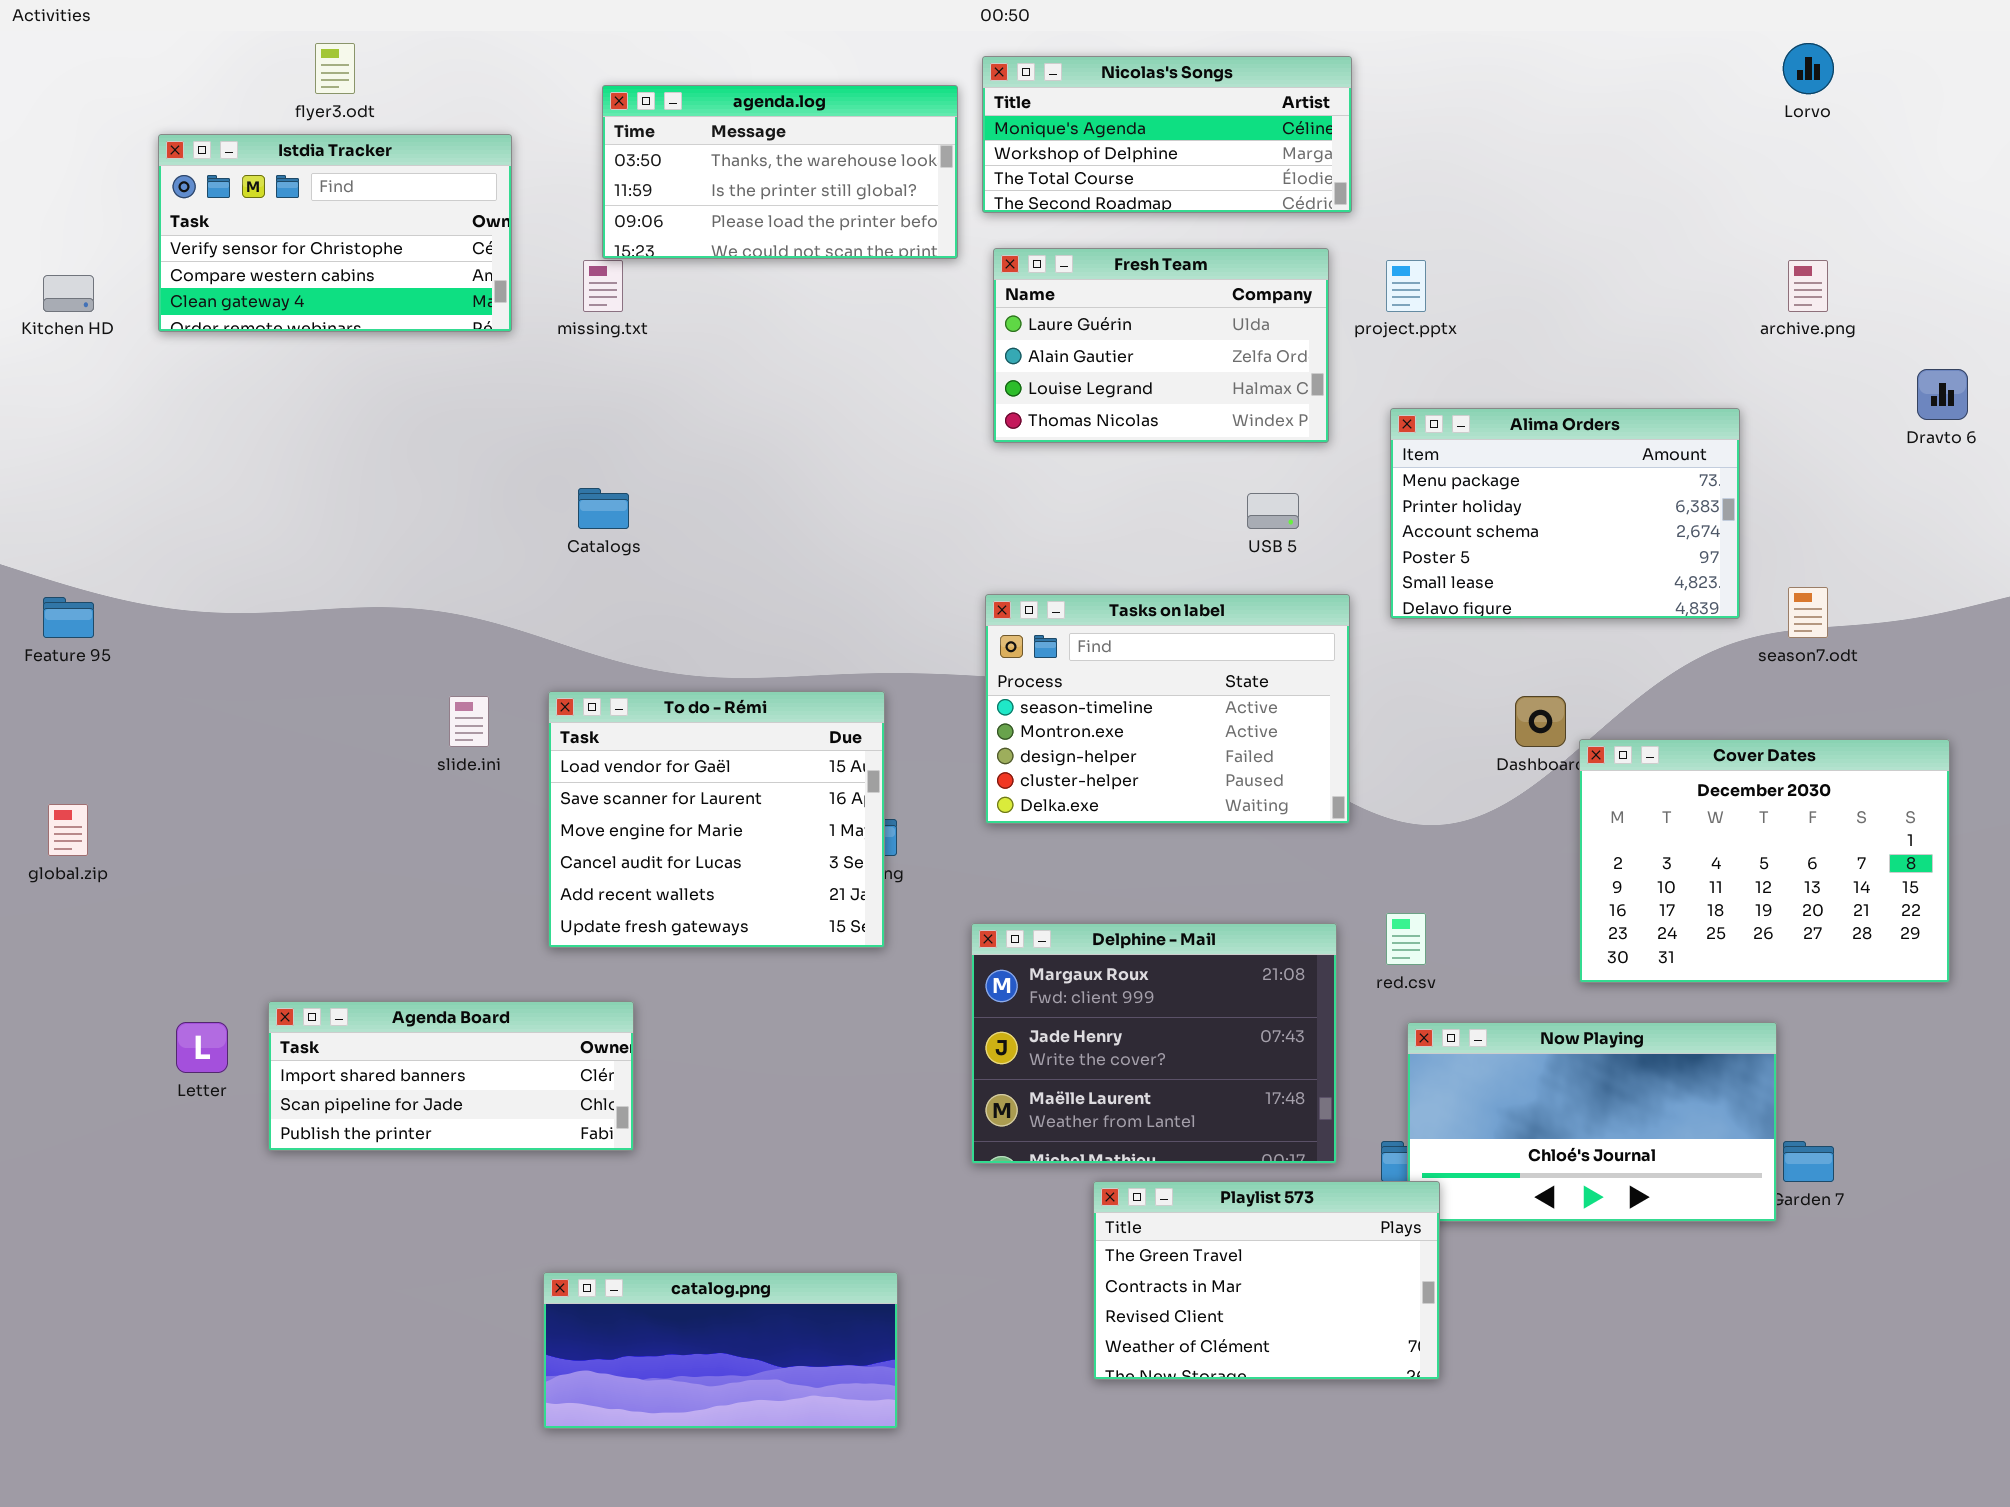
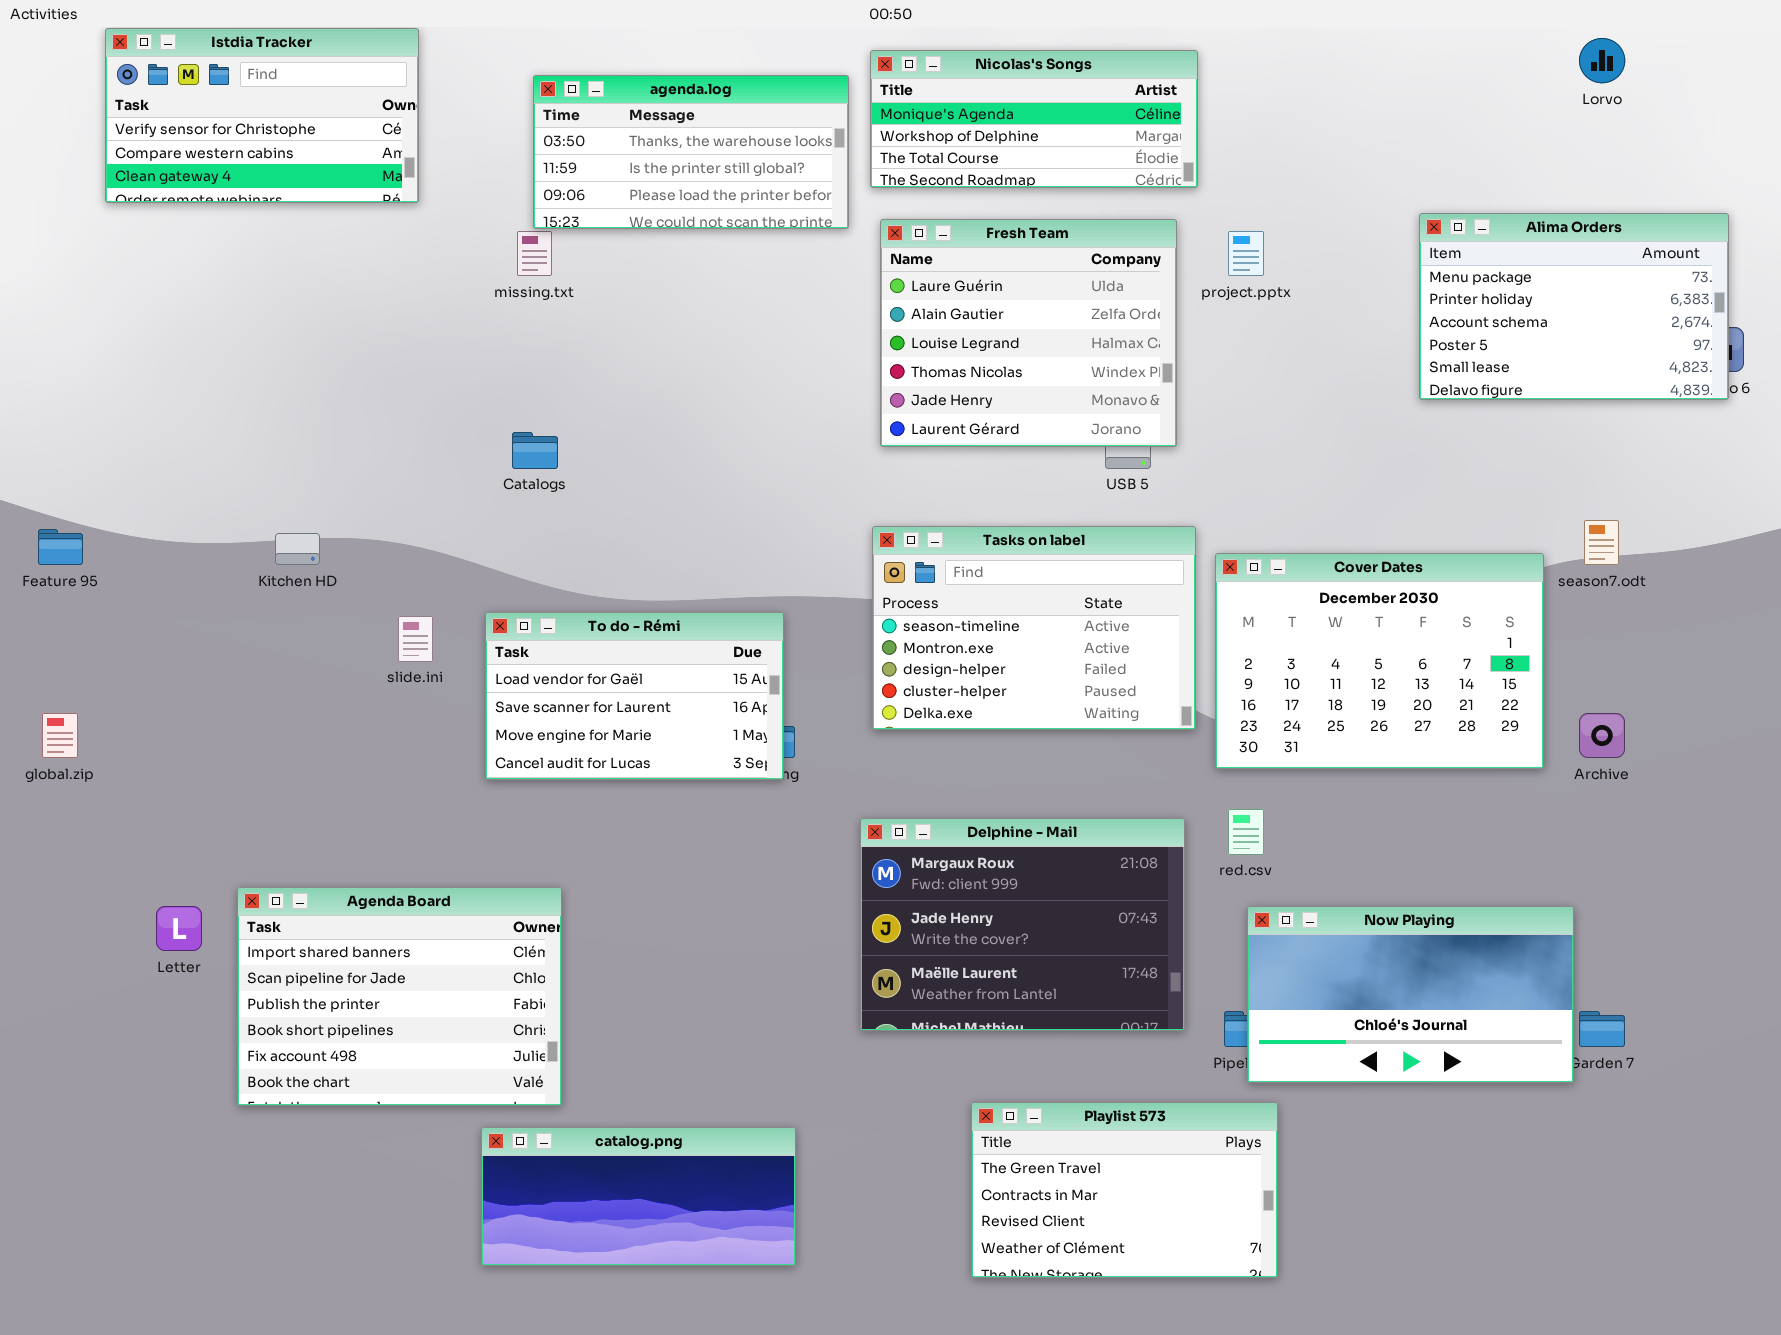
Istdia Tracker: [158,134,512,332] -> [105,28,419,203], moved
Fresh Team: [993,248,1329,443] -> [880,219,1177,447], resized
Kitchen HD: [43,275,94,312] -> [275,533,320,565], moved
Alima Orders: [1390,408,1740,619] -> [1419,213,1729,400], moved
To do - Rémi: [548,691,885,948] -> [485,612,784,780], resized
Cover Dates: [1579,739,1950,983] -> [1215,553,1544,769], moved
Agenda Board: [268,1001,634,1151] -> [237,887,562,1106], resized
Playlist 573: [1093,1181,1440,1380] -> [971,1102,1278,1278], moved

